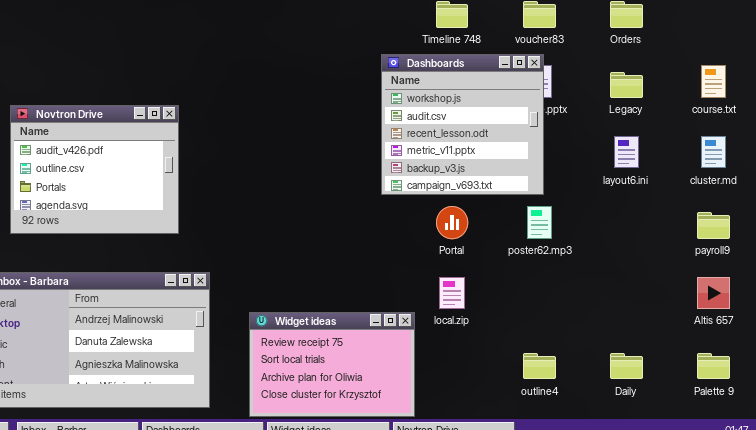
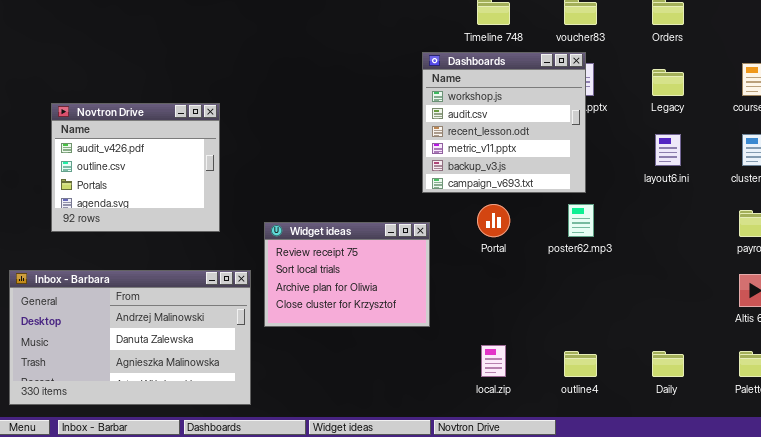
local.zip: [439,277,465,309] -> [481,345,506,377], moved
Widget ideas: [249,312,415,417] -> [264,222,430,327], moved

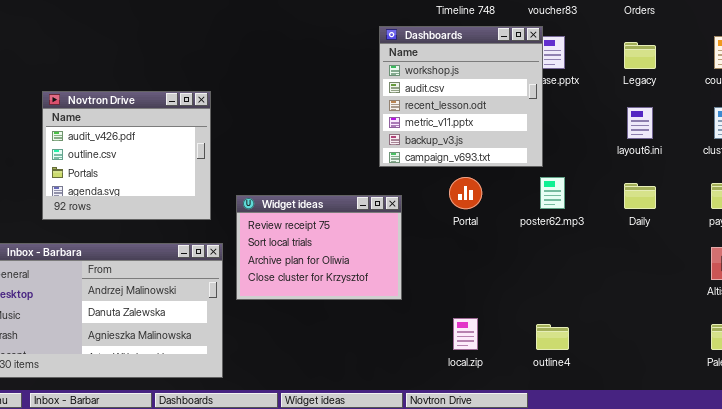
Dashboards: [422,52,586,193] -> [379,26,543,167], moved
Novtron Drive: [51,103,220,232] -> [42,91,211,220], moved
Daily: [652,351,684,377] -> [624,183,656,209], moved

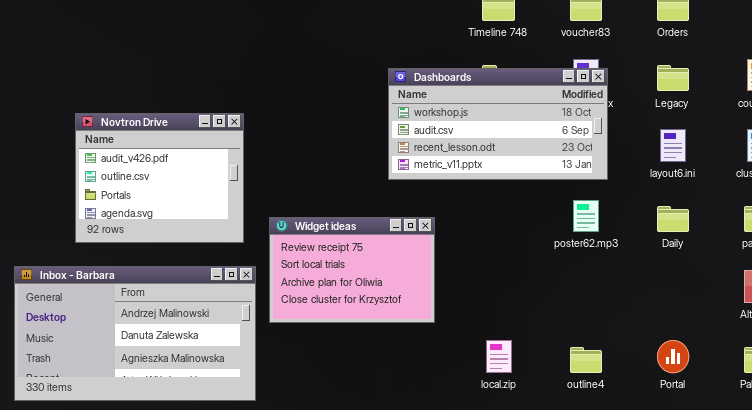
Dashboards: [379,26,543,167] -> [388,68,608,180], moved, resized
Portal: [449,177,482,209] -> [657,340,689,373], moved

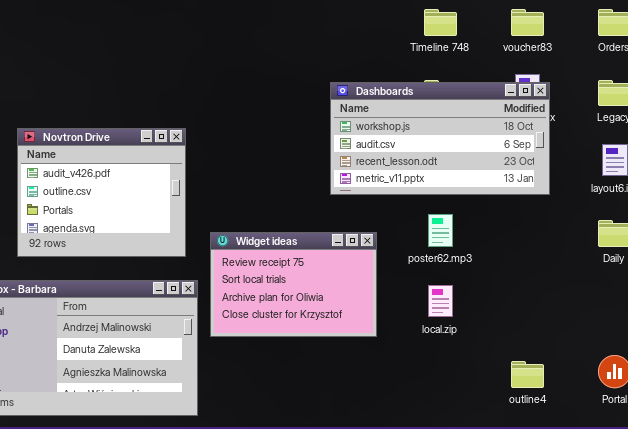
poster62.mp3: [573,200,599,232] -> [428,214,453,247], moved
local.zip: [486,340,512,373] -> [428,285,453,317], moved

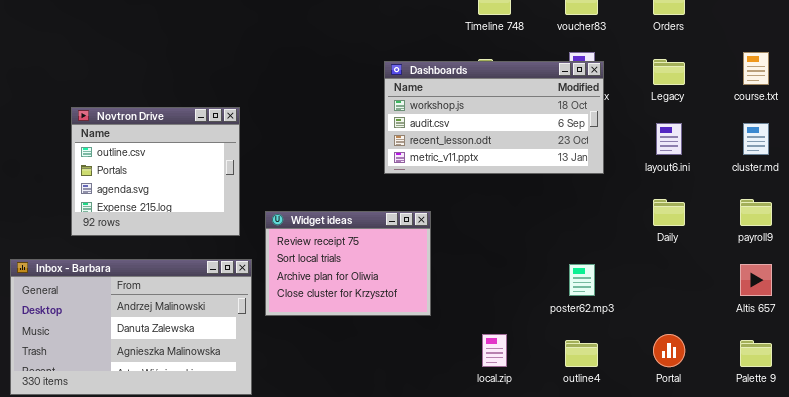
Novtron Drive: [17,128,186,257] -> [71,107,240,236], scrolled down 1 row
poster62.mp3: [428,214,453,247] -> [569,264,595,296], moved
local.zip: [428,285,453,317] -> [482,334,507,367], moved

